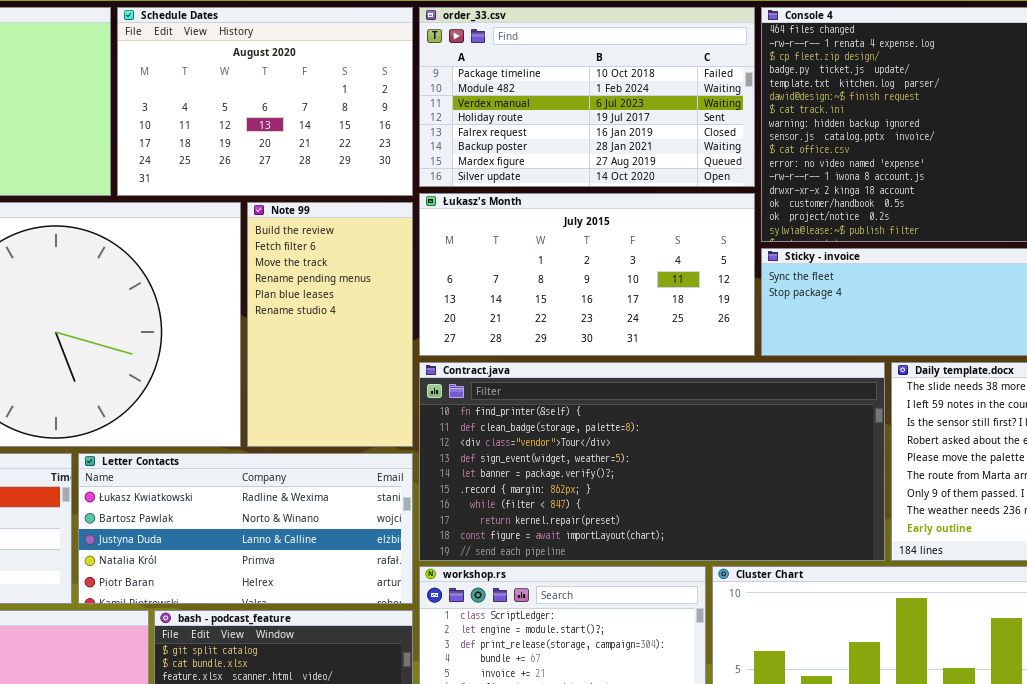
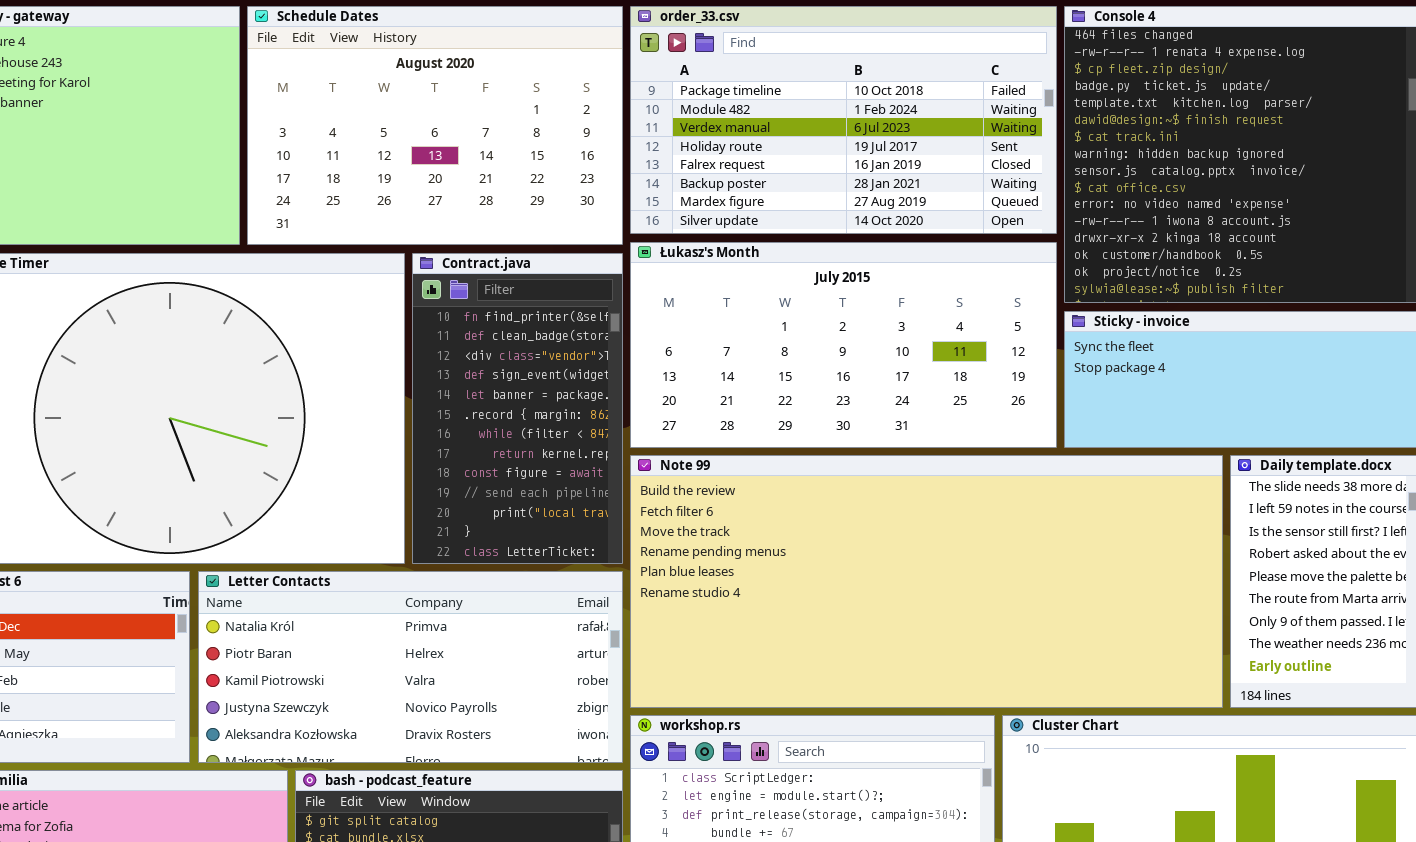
Note 99: [247,202,413,447] -> [630,455,1223,708], moved, resized
Contract.java: [419,362,885,561] -> [412,253,623,564], moved, resized
Letter Contacts: [78,453,413,604] -> [198,571,623,763], scrolled down 3 rows

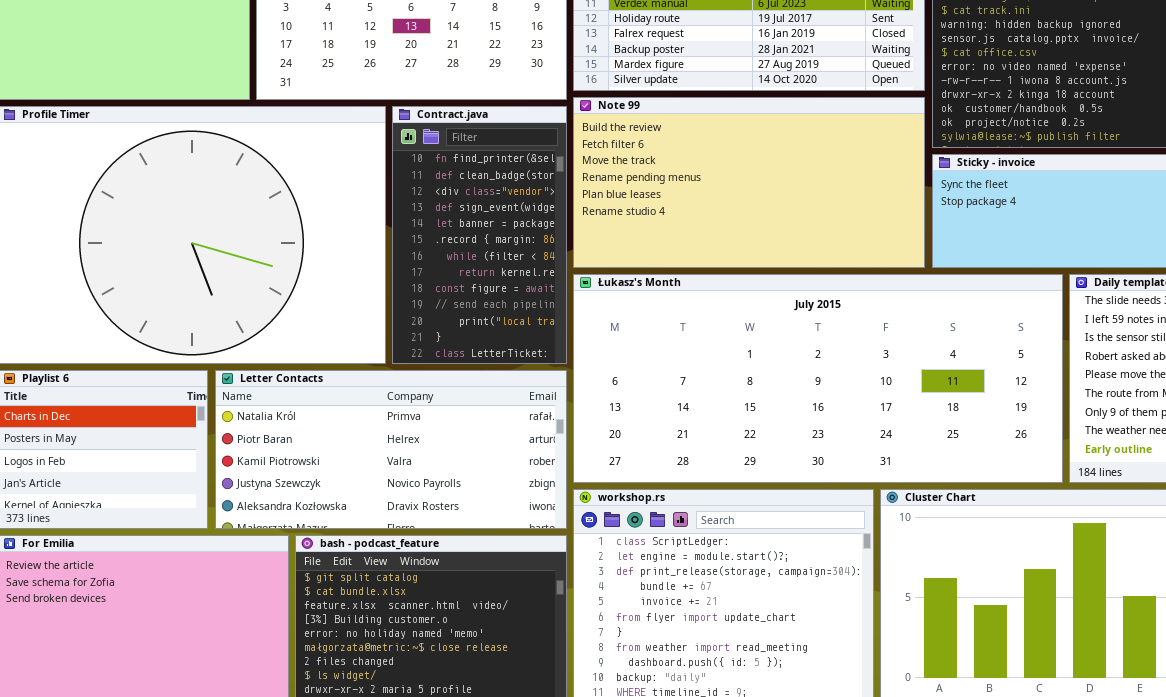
Łukasz's Month: [630,242,1057,448] -> [573,274,1063,483], moved, resized
Note 99: [630,455,1223,708] -> [573,97,925,268], moved, resized

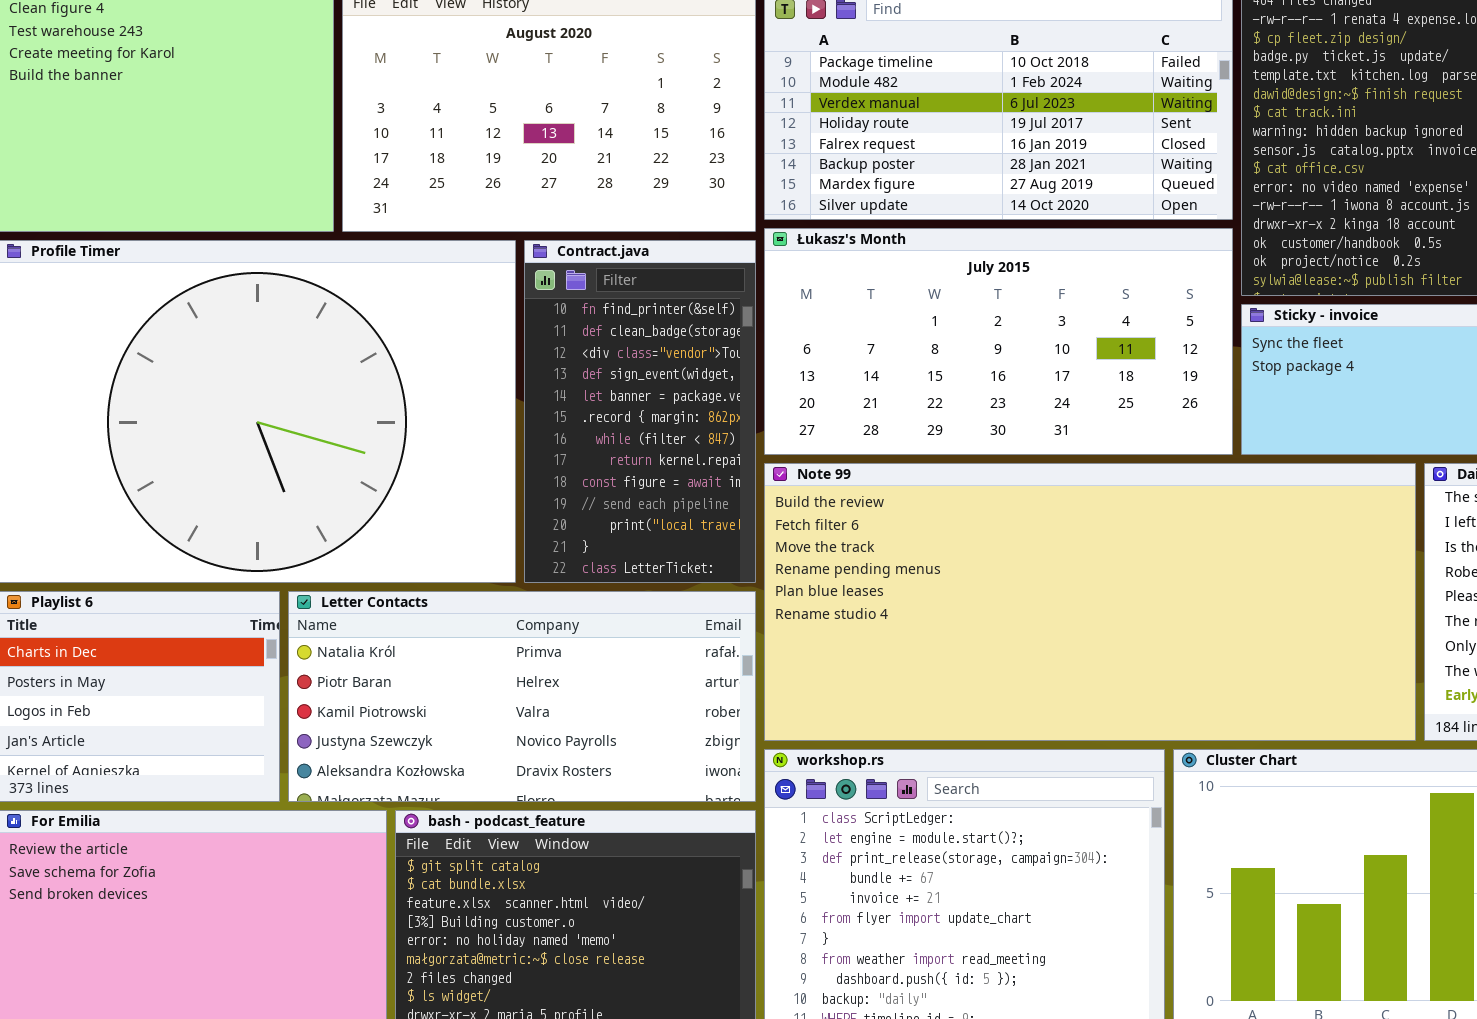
Note 99: [573,97,925,268] -> [764,463,1416,741], moved, resized
Łukasz's Month: [573,274,1063,483] -> [764,228,1233,455], moved, resized

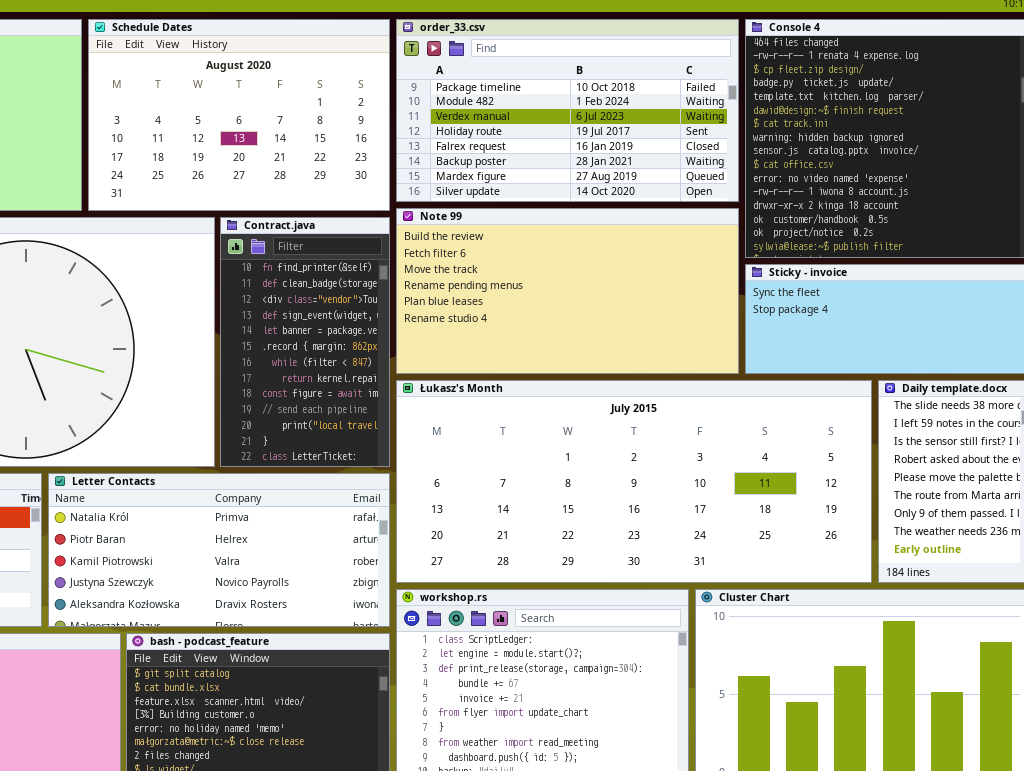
Łukasz's Month: [764,228,1233,455] -> [396,380,872,583], moved, resized
Note 99: [764,463,1416,741] -> [396,208,739,374], moved, resized

